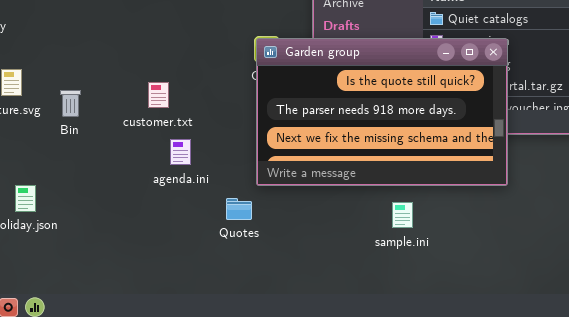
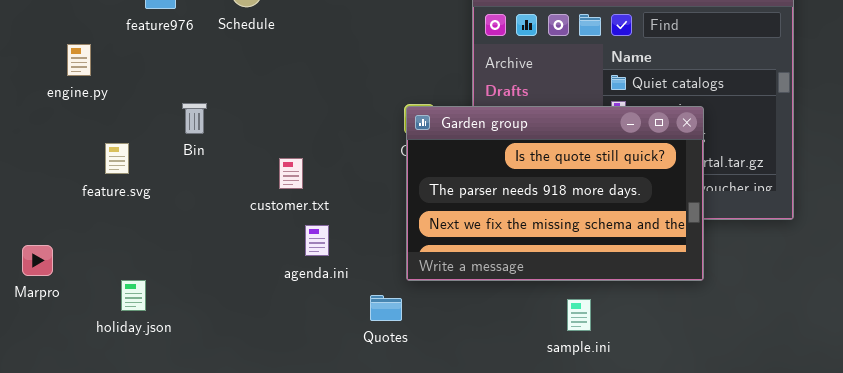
Bin: [60,90,81,117] -> [182,103,207,134], moved

